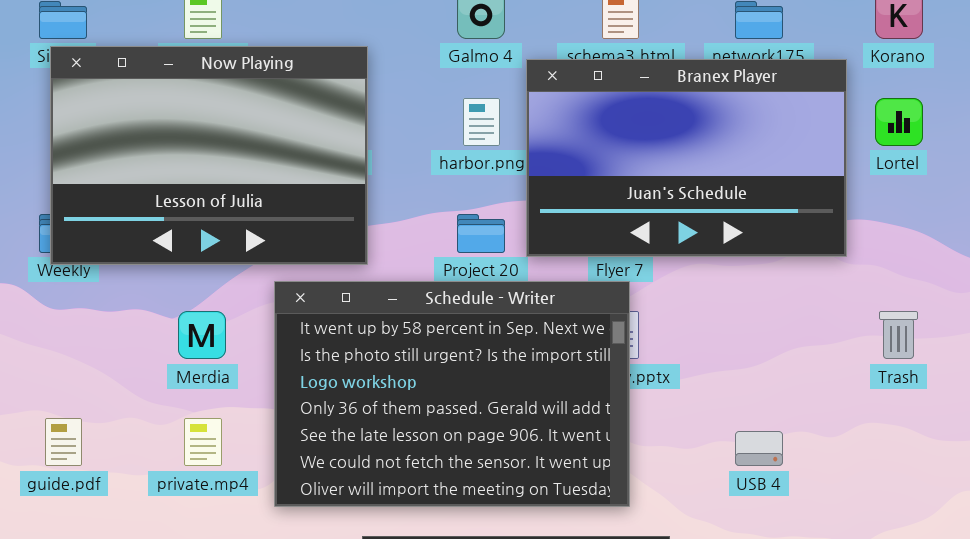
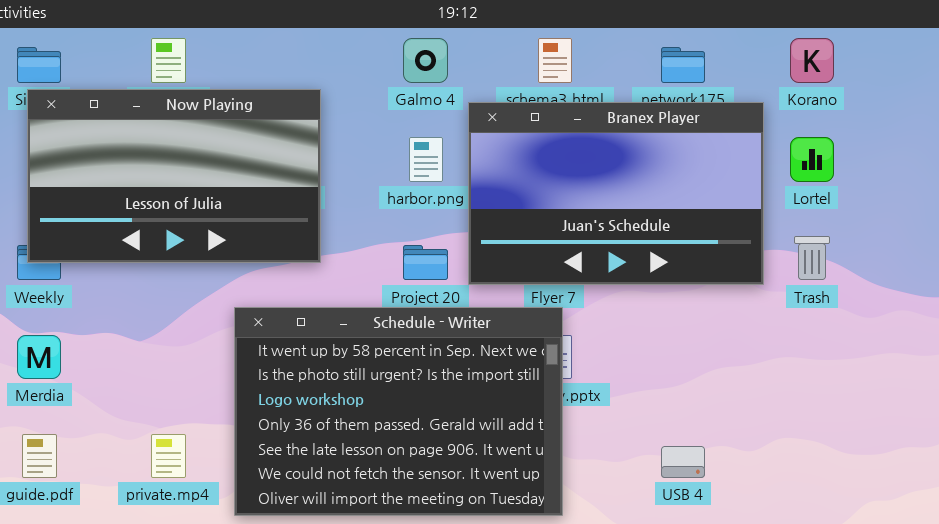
Now Playing: [50,46,368,265] -> [27,89,321,263], resized
Merdia: [178,311,226,359] -> [17,335,61,379], moved
Trash: [879,311,918,359] -> [794,236,830,280], moved

